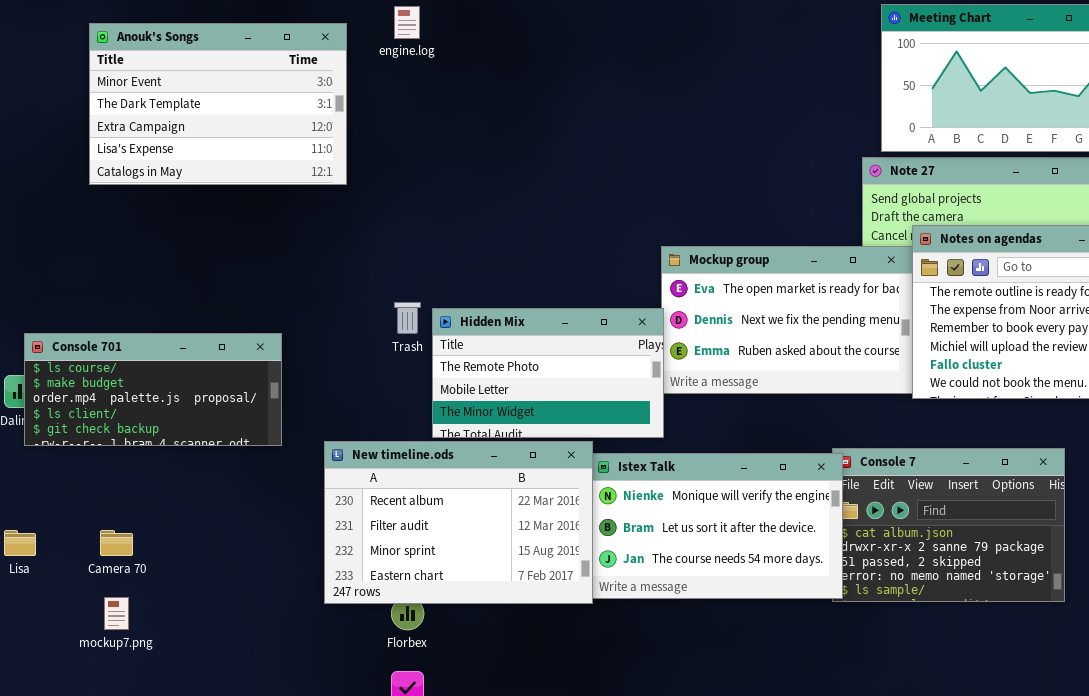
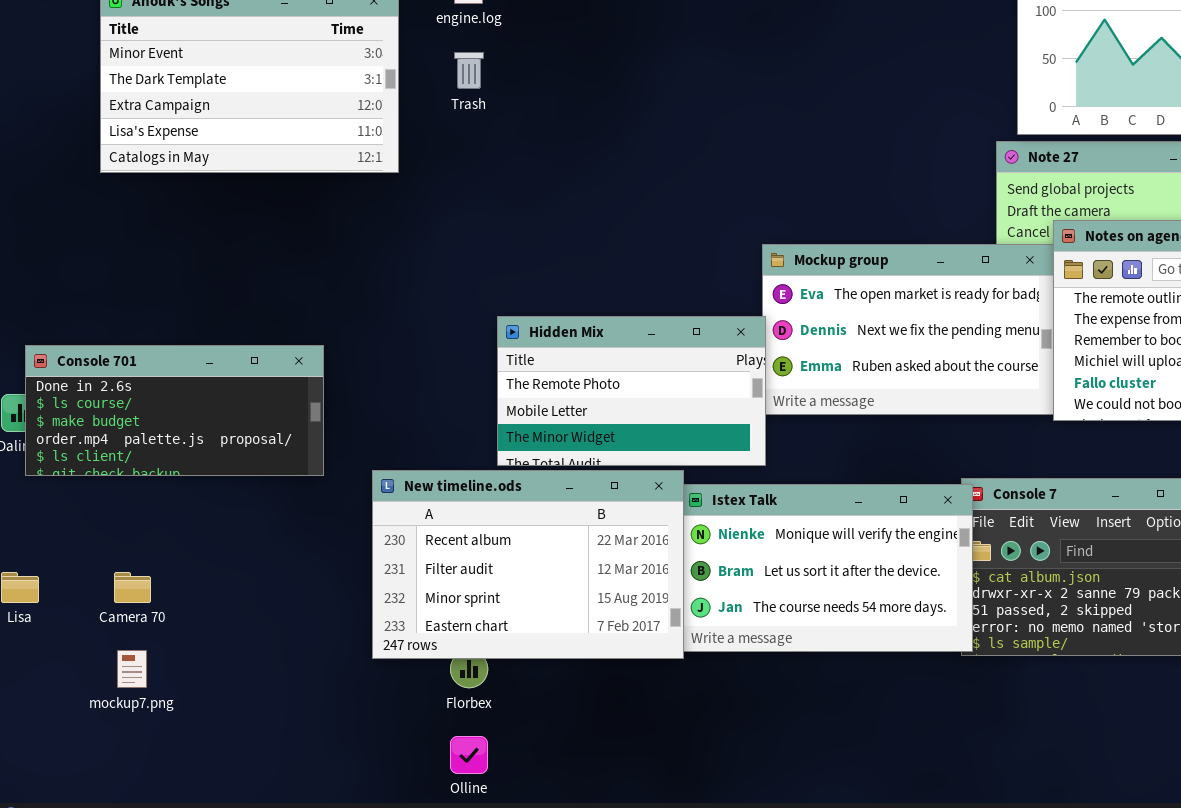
Trash: [394,302,421,334] -> [454,52,484,89], moved
Console 701: [24,333,282,446] -> [25,345,324,476], scrolled up 1 row

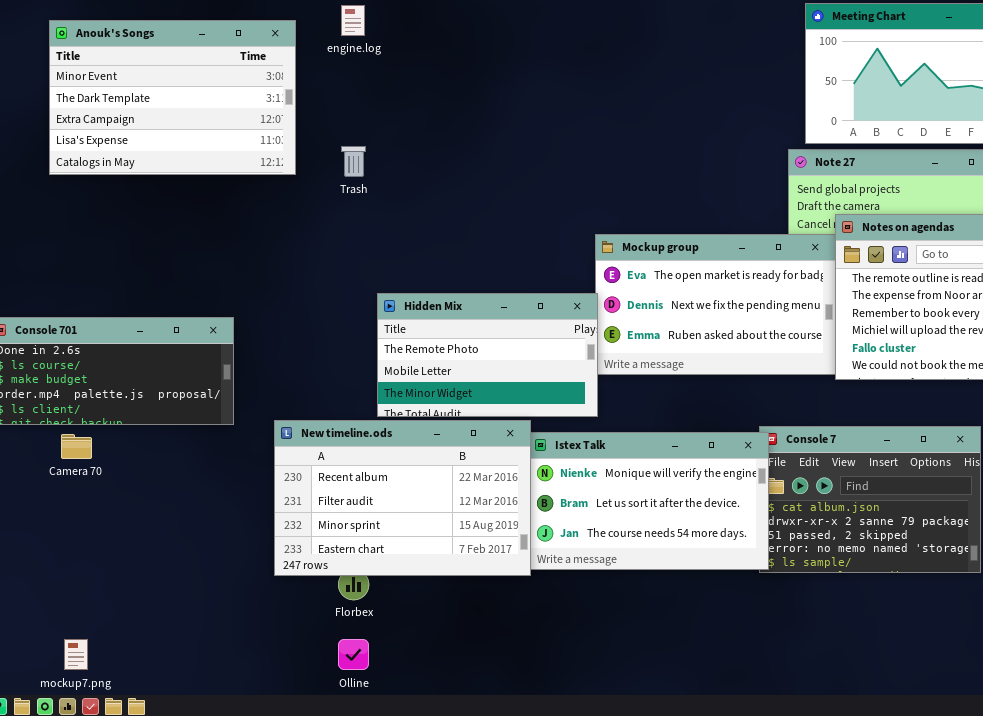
Trash: [454,52,484,89] -> [341,146,366,177], moved
Camera 70: [114,572,151,603] -> [61,434,92,459], moved
mockup7.png: [117,650,147,688] -> [64,639,88,670], moved

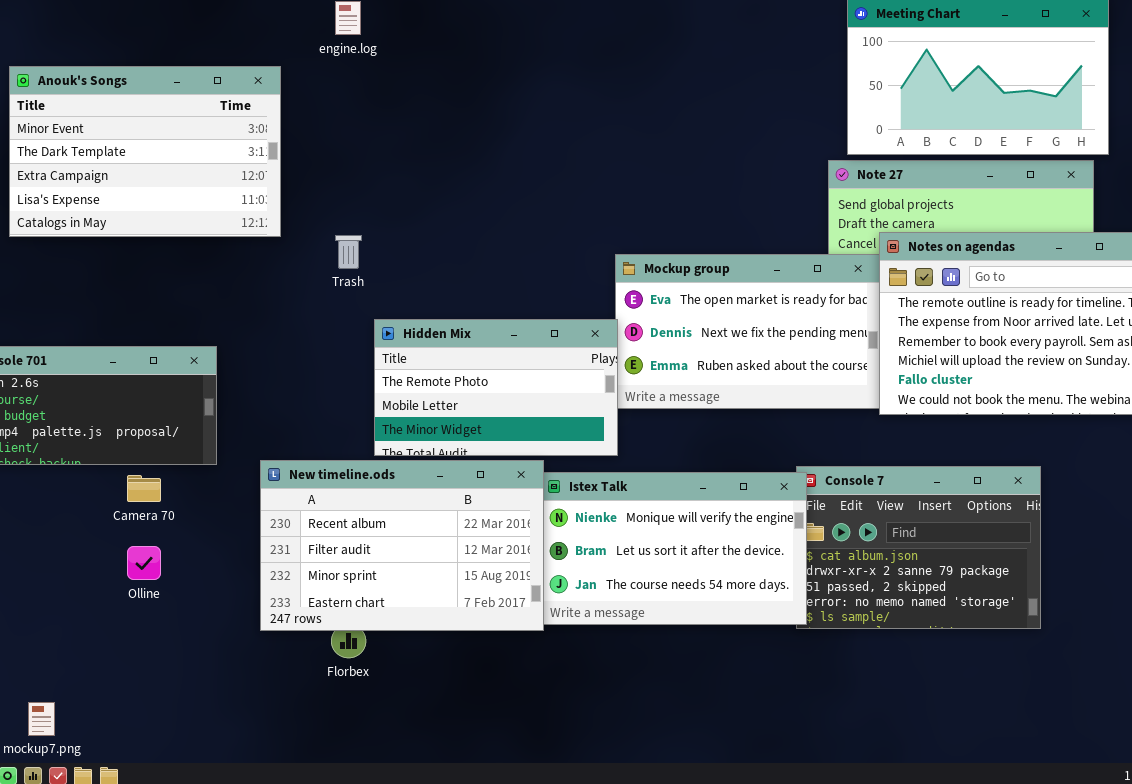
Anouk's Songs: [49,20,296,175] -> [9,66,281,237], moved
Trash: [341,146,366,177] -> [335,235,362,269], moved
Camera 70: [61,434,92,459] -> [127,475,161,502], moved
Olline: [338,639,369,670] -> [127,546,161,580], moved

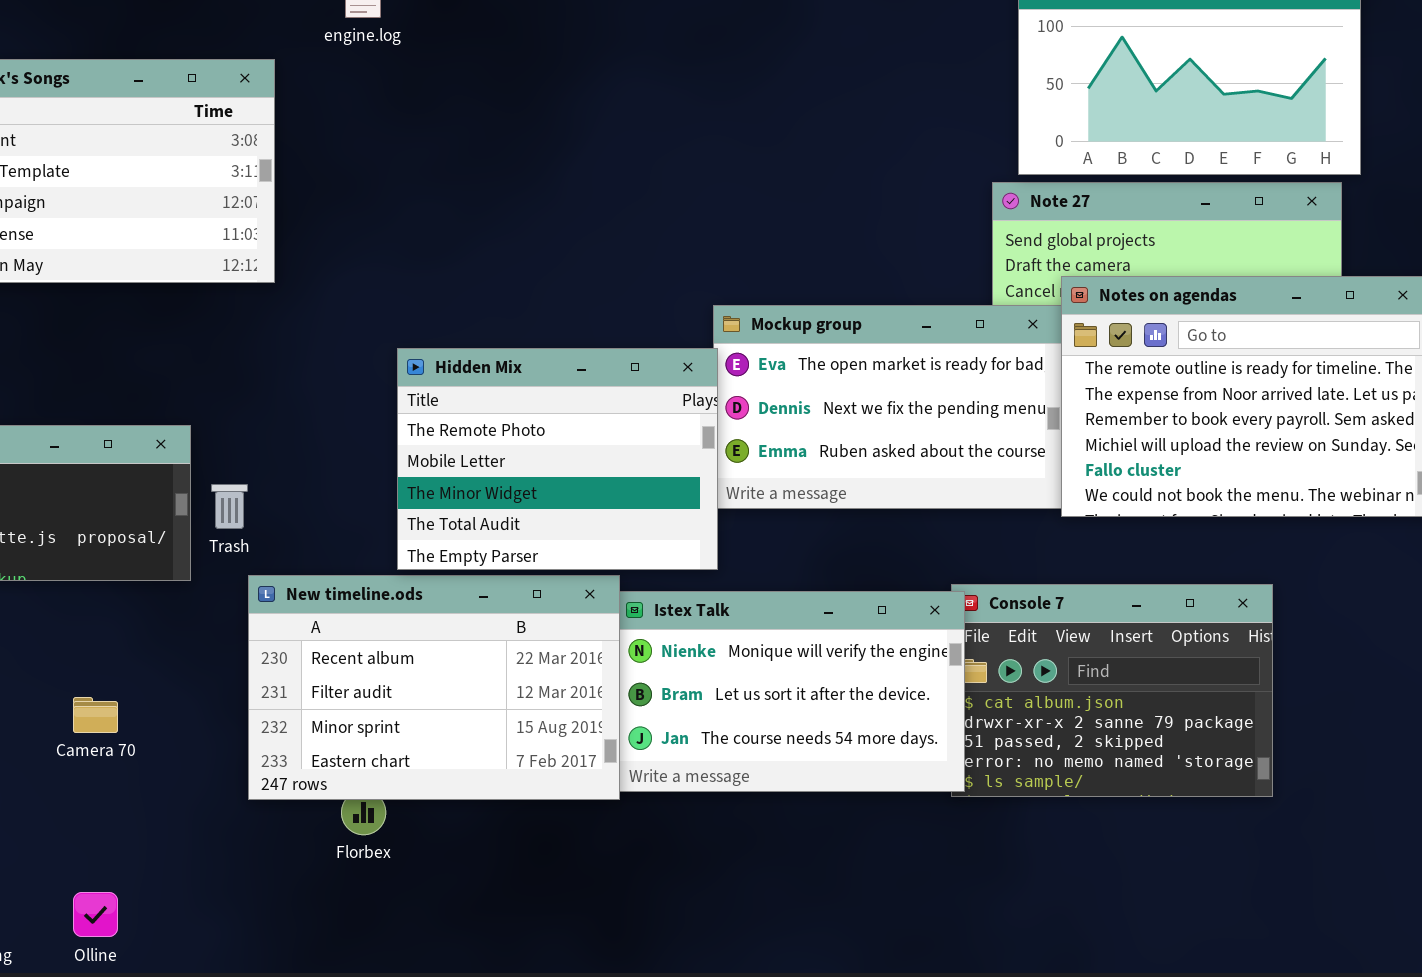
Trash: [335,235,362,269] -> [211,484,248,529], moved
Hidden Mix: [374,319,618,456] -> [397,348,718,570], resized
Camera 70: [127,475,161,502] -> [73,697,118,733], moved
Olline: [127,546,161,580] -> [73,892,118,937], moved

